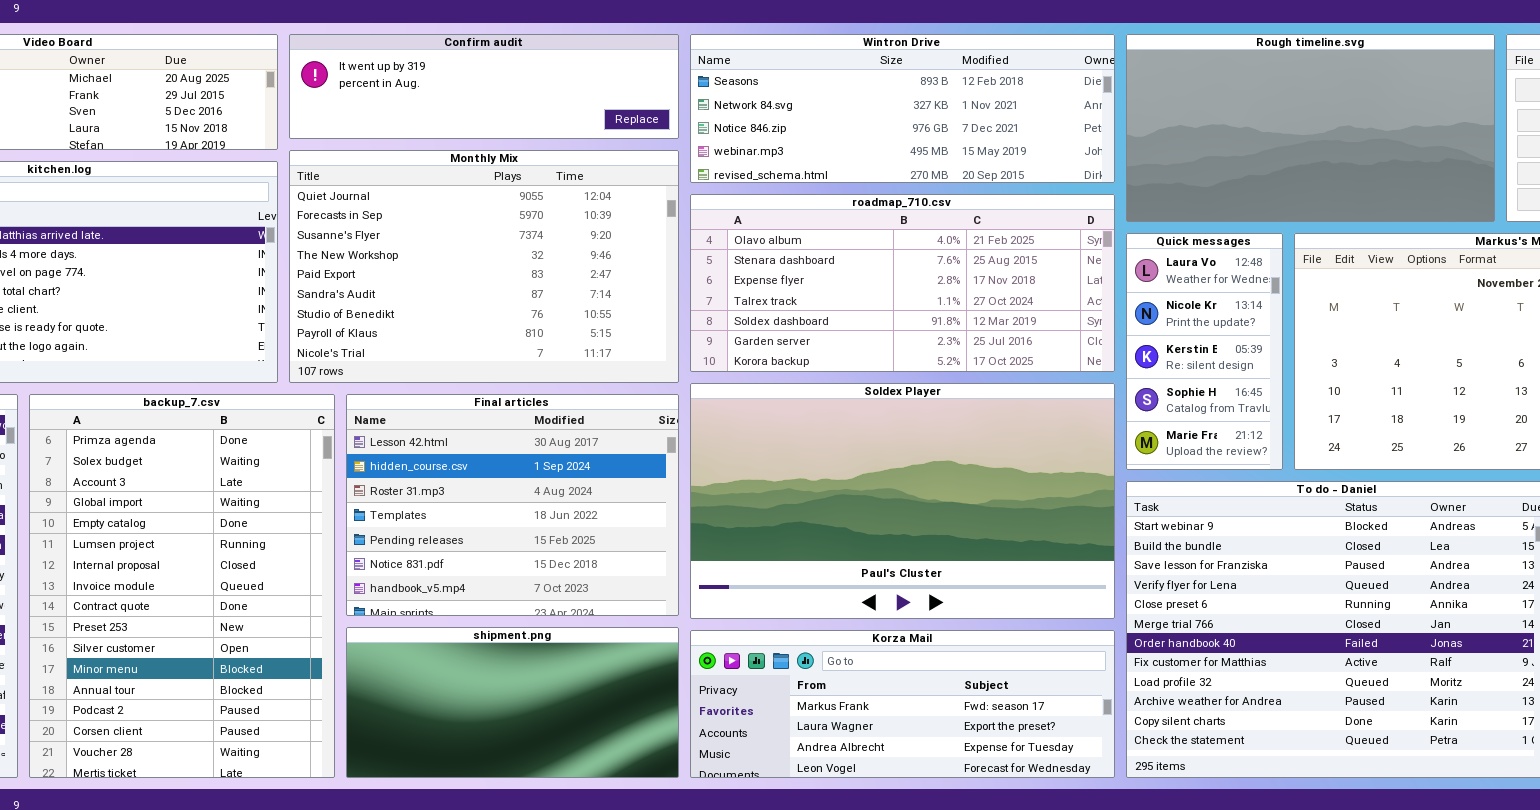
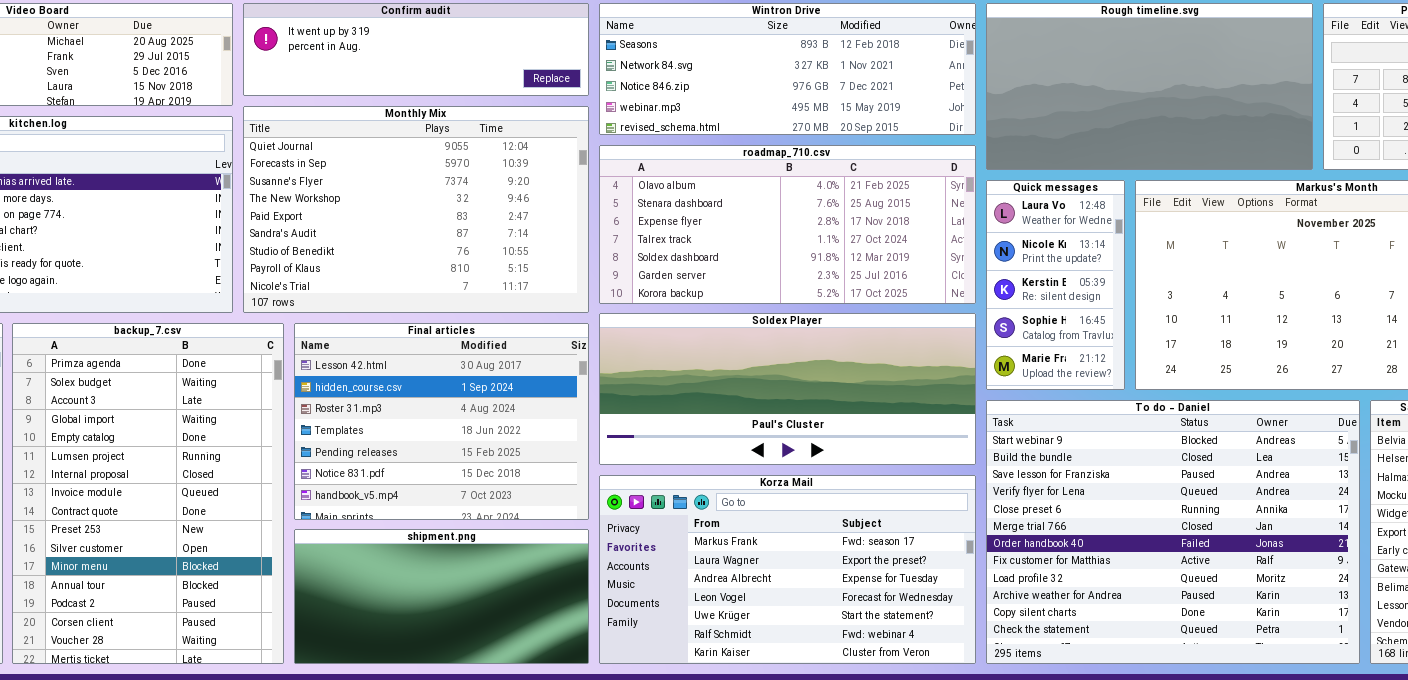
Soldex Player: [690,383,1115,619] -> [599,313,976,465], resized
Korza Mail: [690,630,1115,778] -> [599,475,976,664], resized

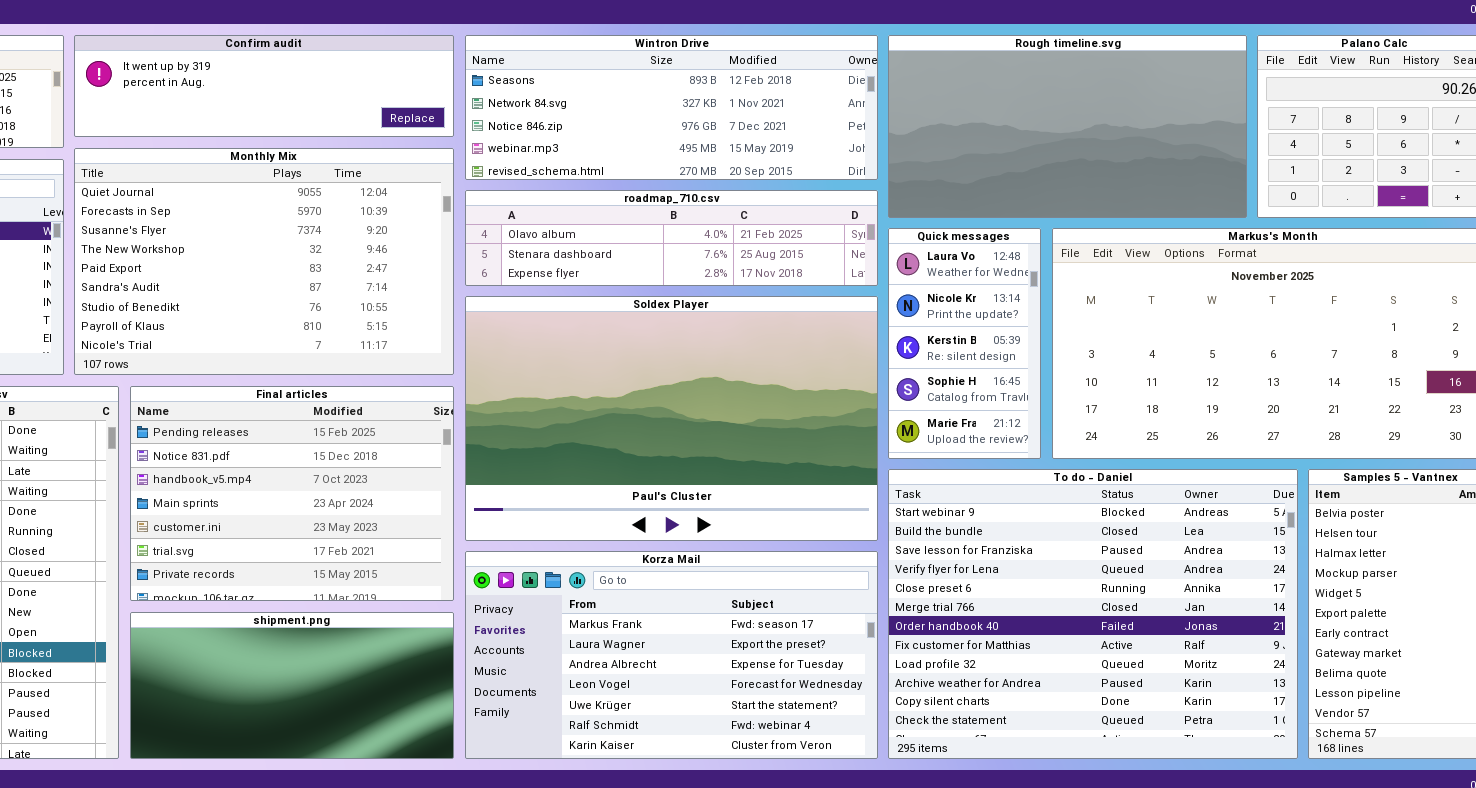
roadmap_710.csv: [599,145,976,304] -> [465,190,878,286], resized
Soldex Player: [599,313,976,465] -> [465,296,878,541], resized
Final articles: [294,323,589,520] -> [130,386,454,601], scrolled down 4 rows

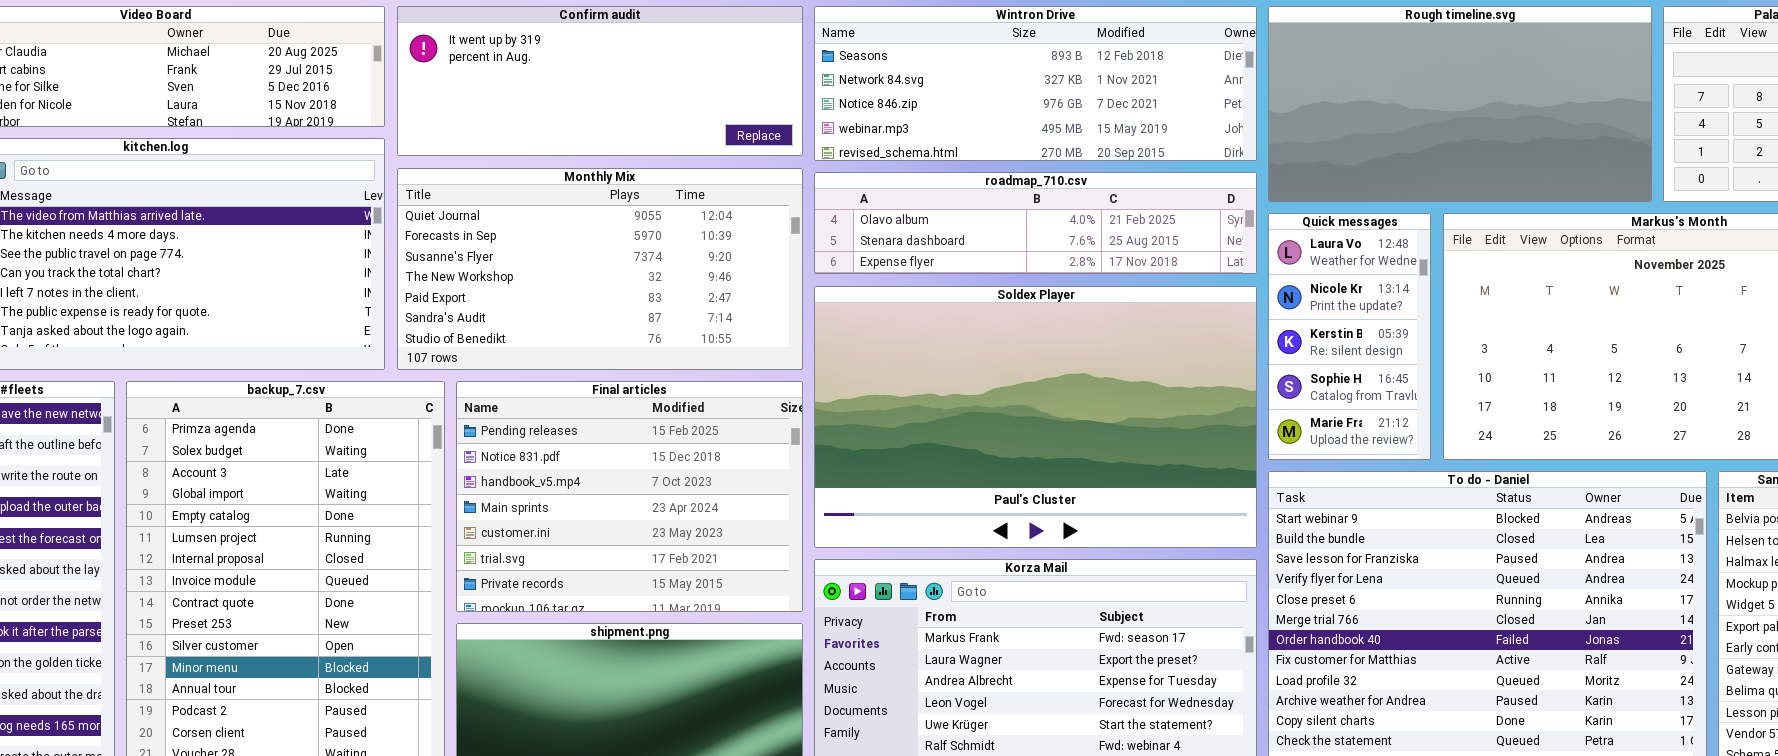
Confirm audit: [74,35,454,137] -> [397,6,803,156], resized
Monthly Mix: [74,148,454,375] -> [397,168,803,370], resized

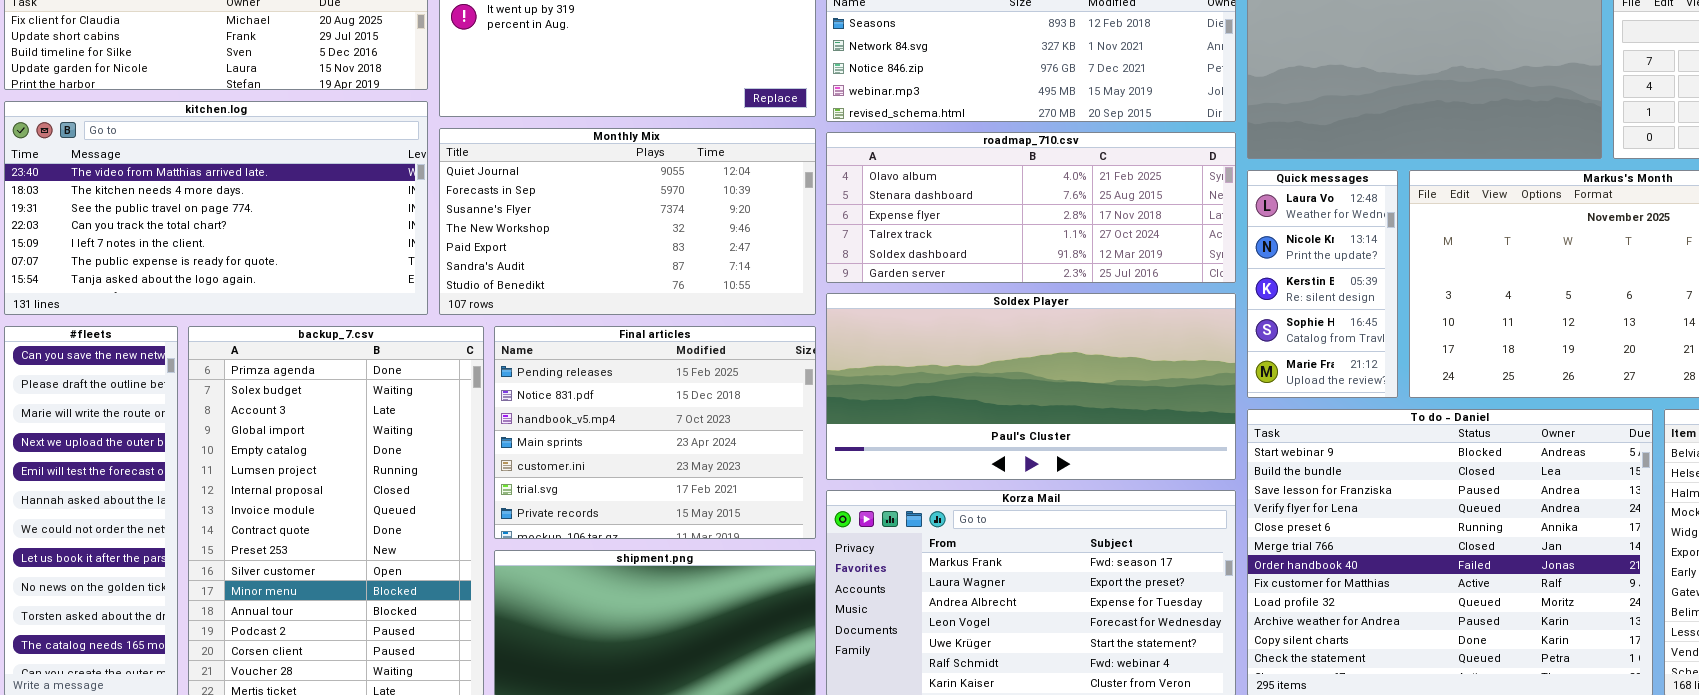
roadmap_710.csv: [814,172,1257,274] -> [826,132,1236,283], resized
Soldex Player: [814,286,1257,548] -> [826,293,1236,480], resized

